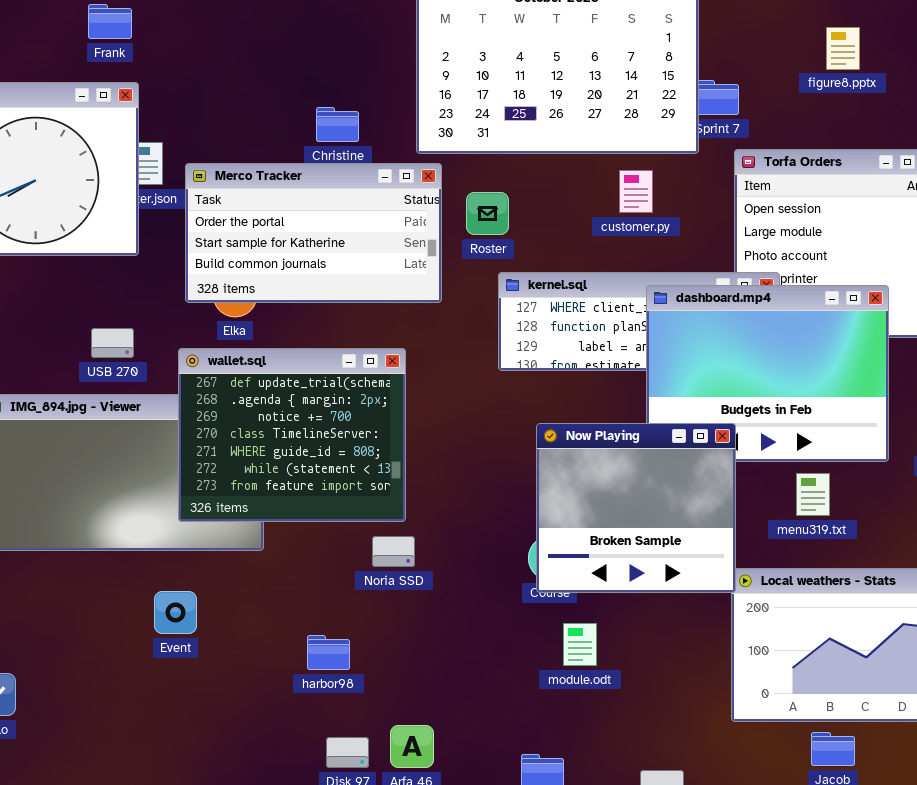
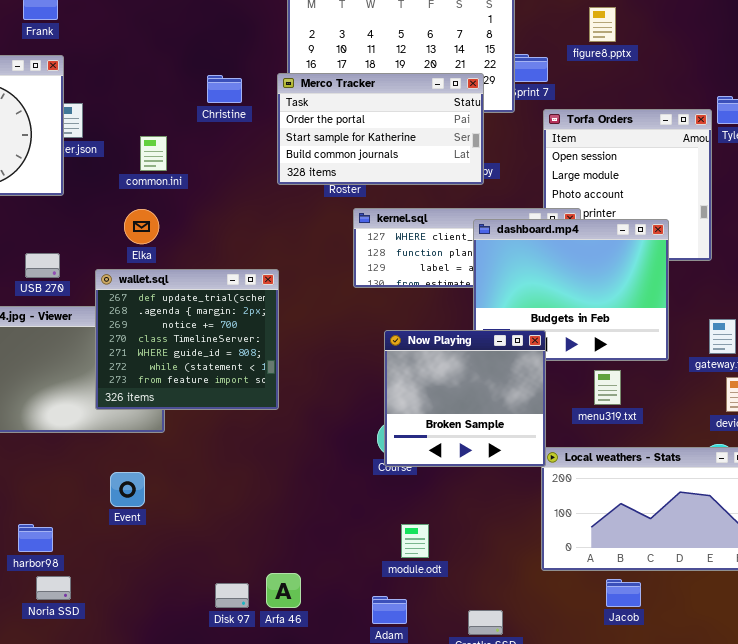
figure8.pptx: [826,27,860,70] -> [589,7,616,42], moved
Merco Tracker: [185,163,442,303] -> [277,73,484,185], moved
Noria SSD: [372,536,415,567] -> [36,576,71,600], moved
Event: [154,591,197,634] -> [110,472,145,507], moved
module.odt: [563,623,597,666] -> [401,524,429,558], moved
harbor98: [307,635,350,670] -> [18,524,53,552], moved

